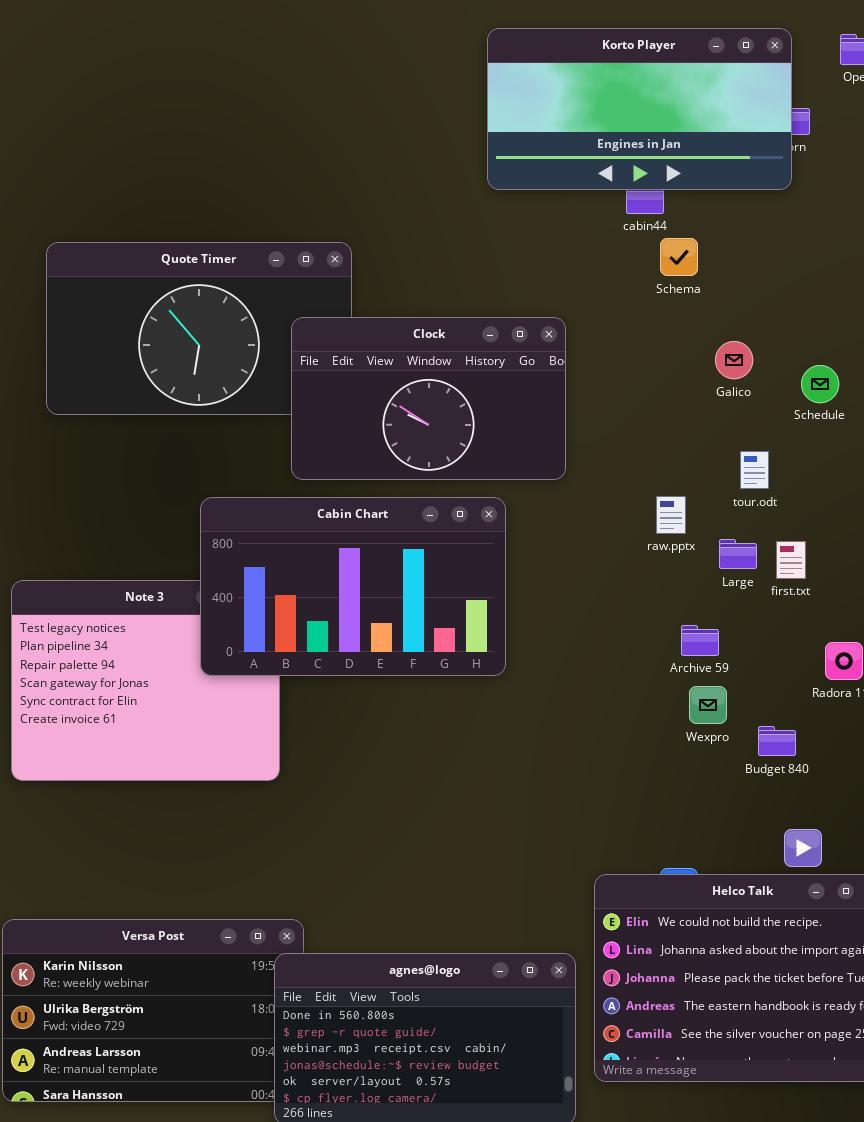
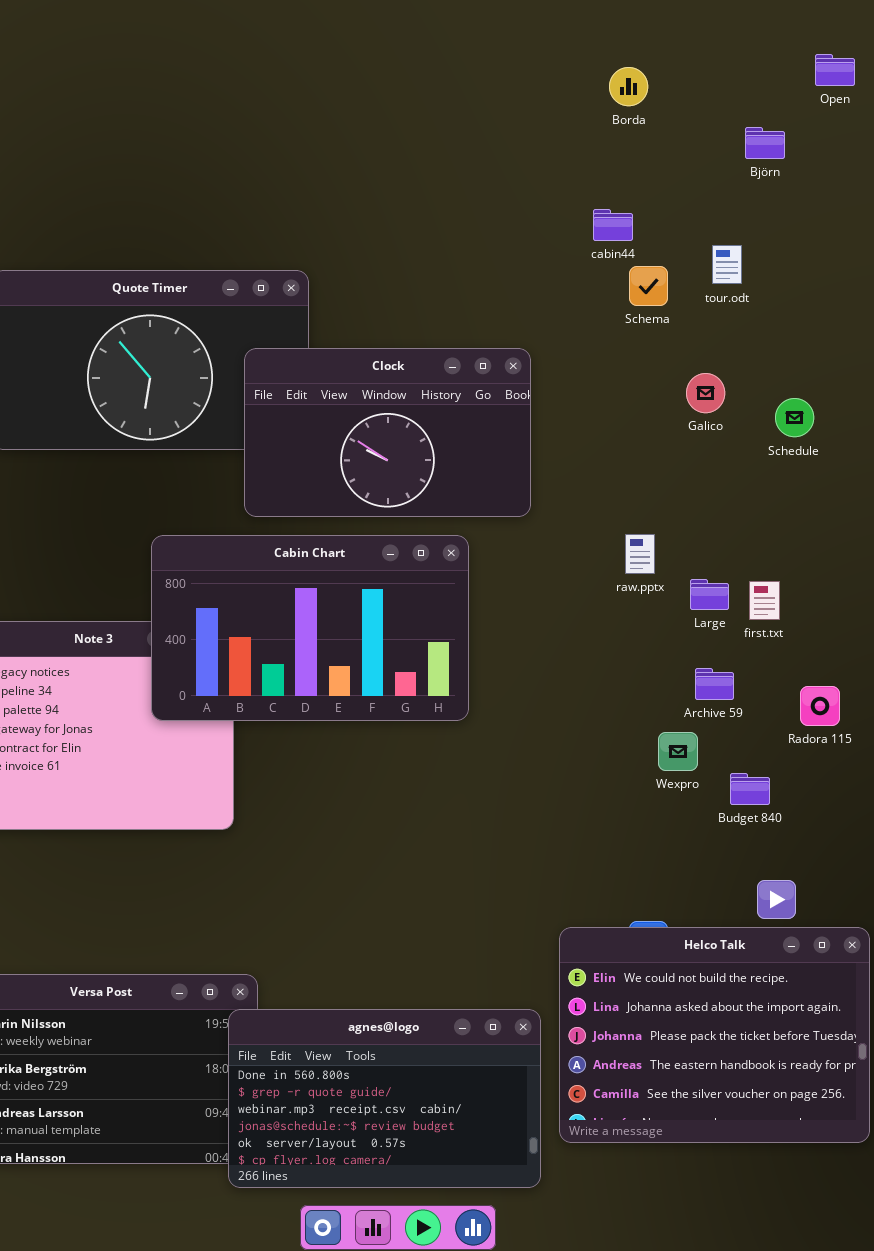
Korto Player: [487,28,792,190] -> none, closed
tour.odt: [740,451,769,489] -> [712,245,742,284], moved
Archive 59: [681,625,719,656] -> [695,668,734,700], moved

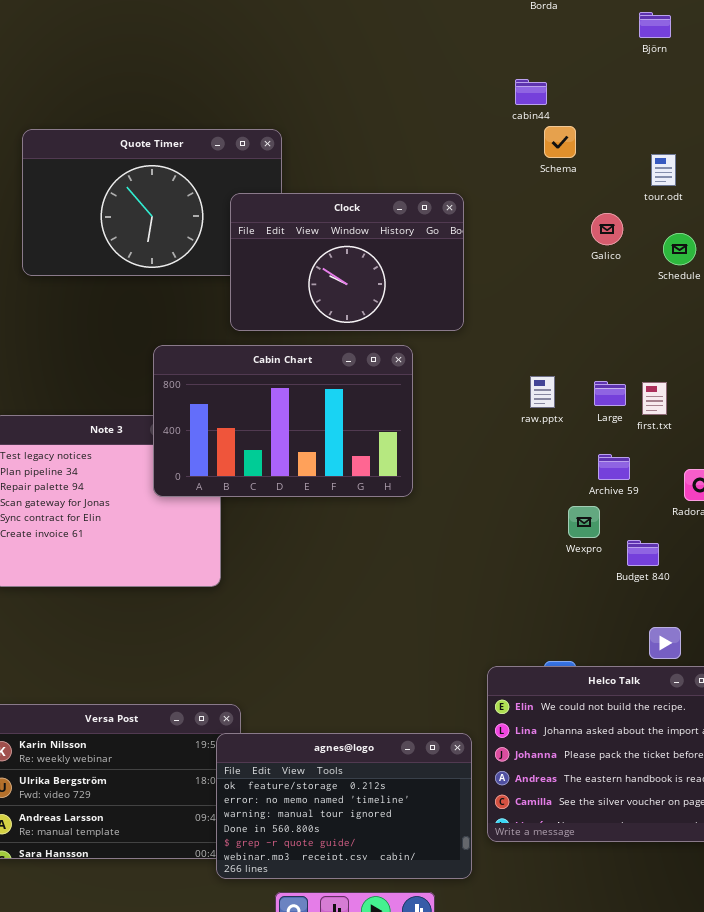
tour.odt: [712,245,742,284] -> [651,154,676,186], moved
raw.pptx: [625,534,655,574] -> [530,376,555,408], moved
agnes@logo: [228,1009,541,1188] -> [216,733,472,879], scrolled up 3 rows

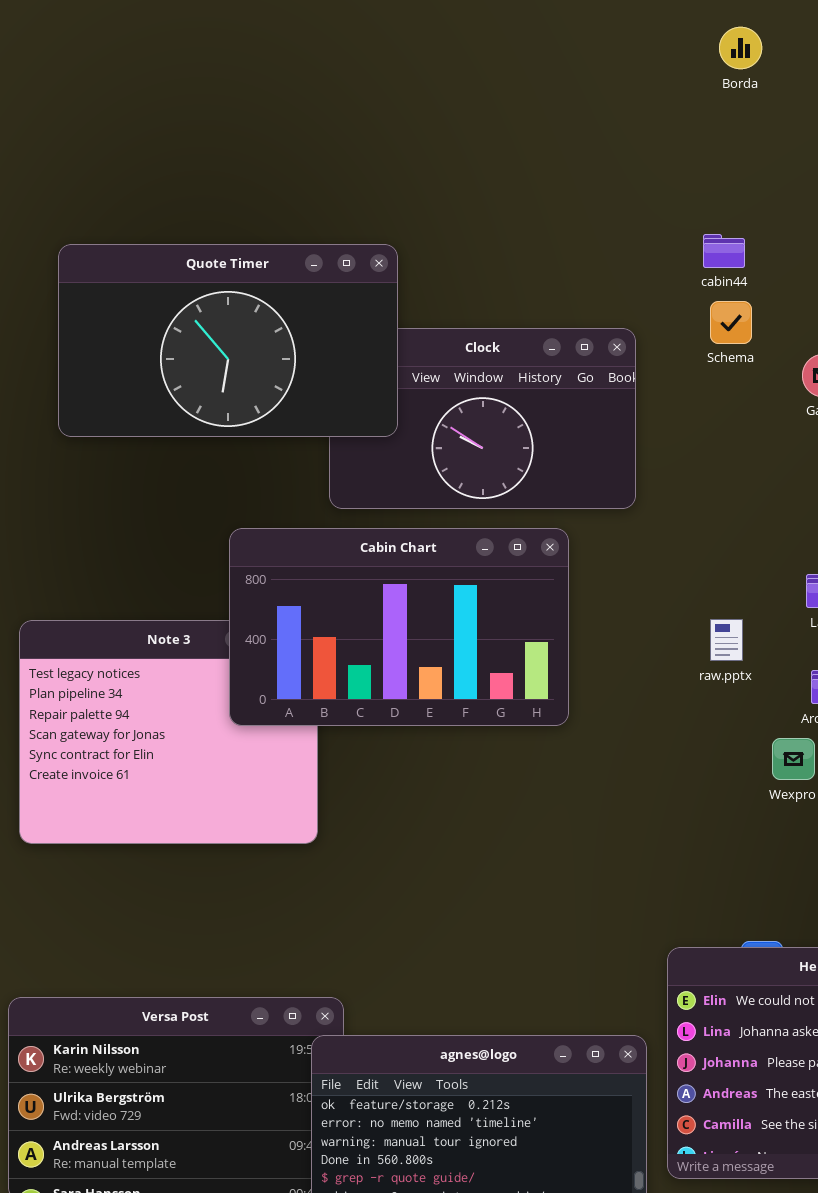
cabin44: [515,79,547,105] -> [703,234,745,268], moved
Schema: [544,126,576,158] -> [710,301,752,344], moved
Quote Timer: [22,129,282,276] -> [58,244,398,437], raised
raw.pptx: [530,376,555,408] -> [710,619,743,661], moved

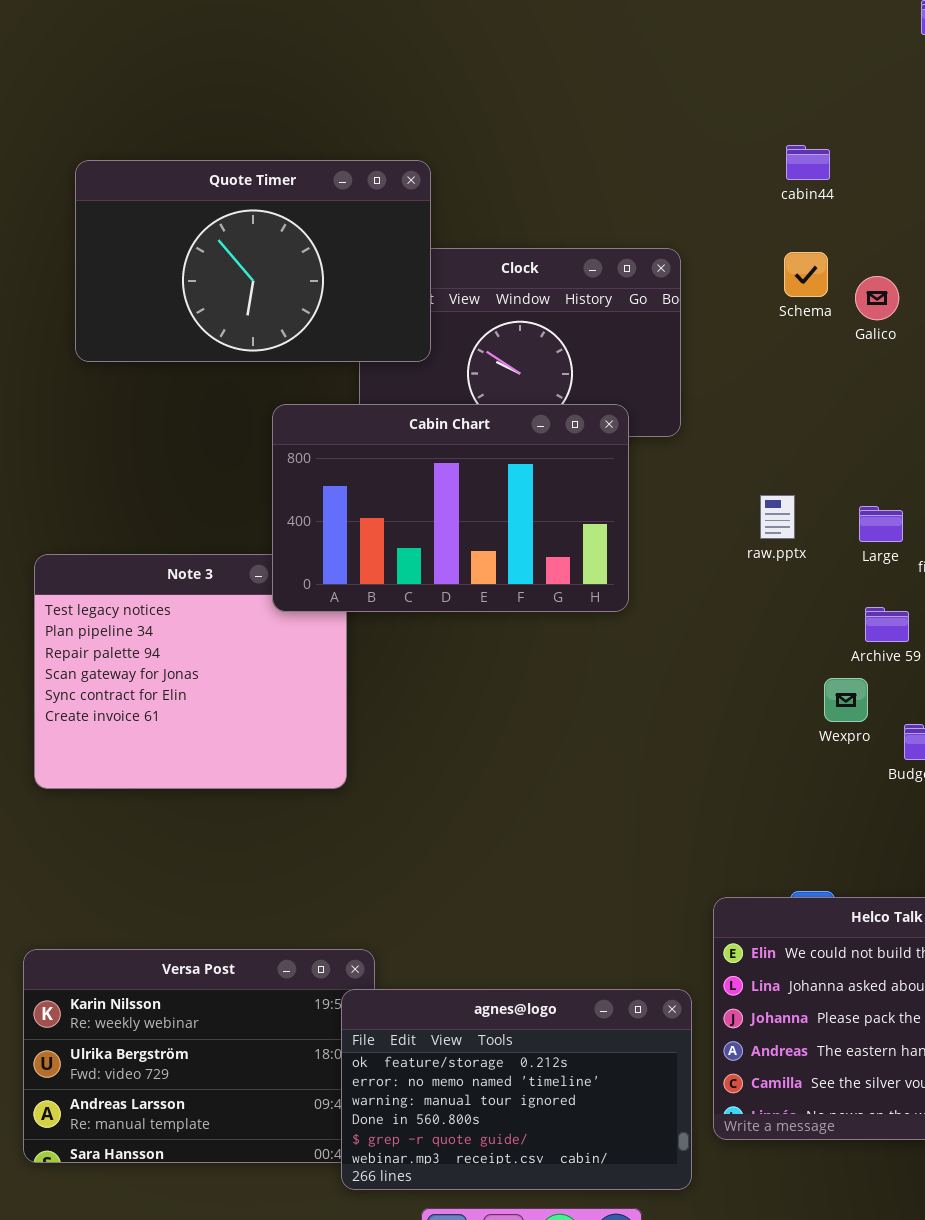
cabin44: [703,234,745,268] -> [786,145,830,180], moved
Schema: [710,301,752,344] -> [784,252,828,297], moved
Cabin Chart: [229,528,569,726] -> [272,404,629,612], moved
raw.pptx: [710,619,743,661] -> [760,495,795,539], moved

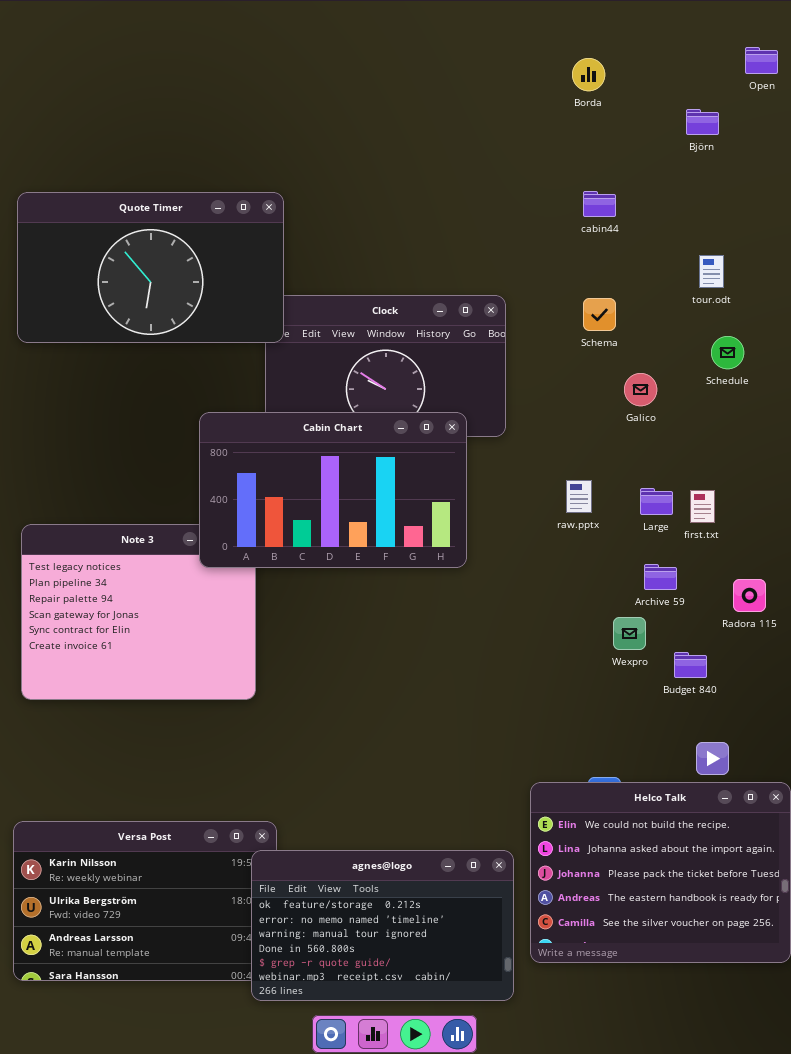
cabin44: [786,145,830,180] -> [583,191,616,217], moved
Quote Timer: [75,160,431,362] -> [17,192,284,343], moved
Galico: [855,276,899,320] -> [624,373,657,406], moved

